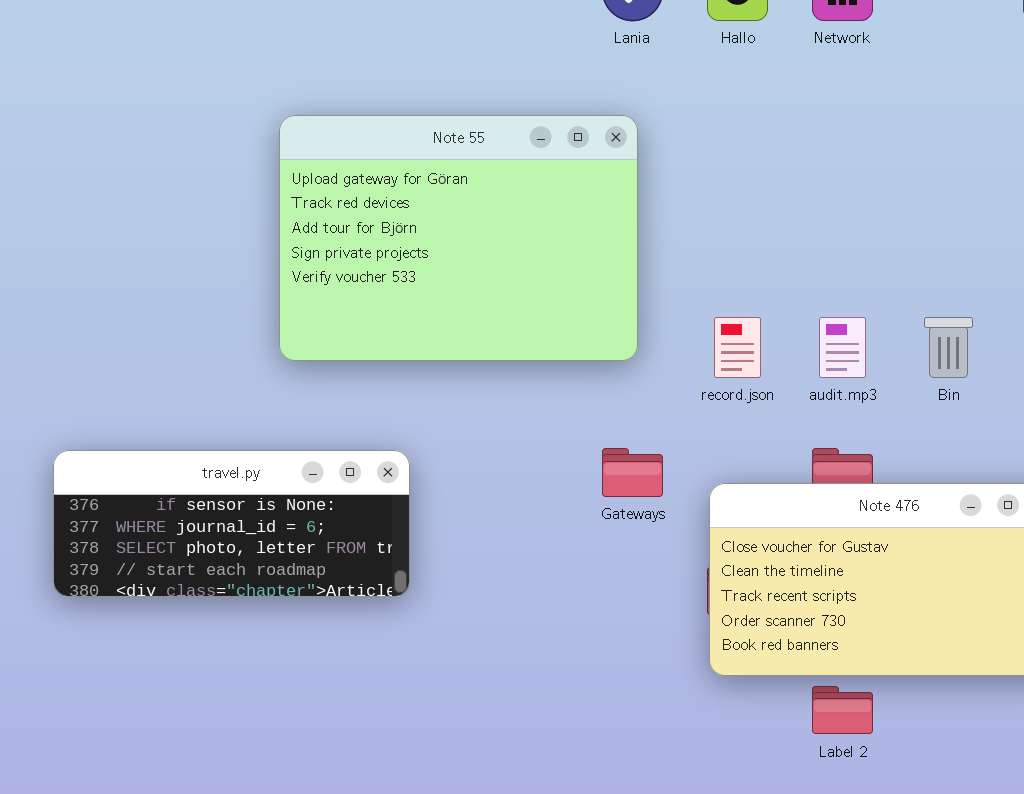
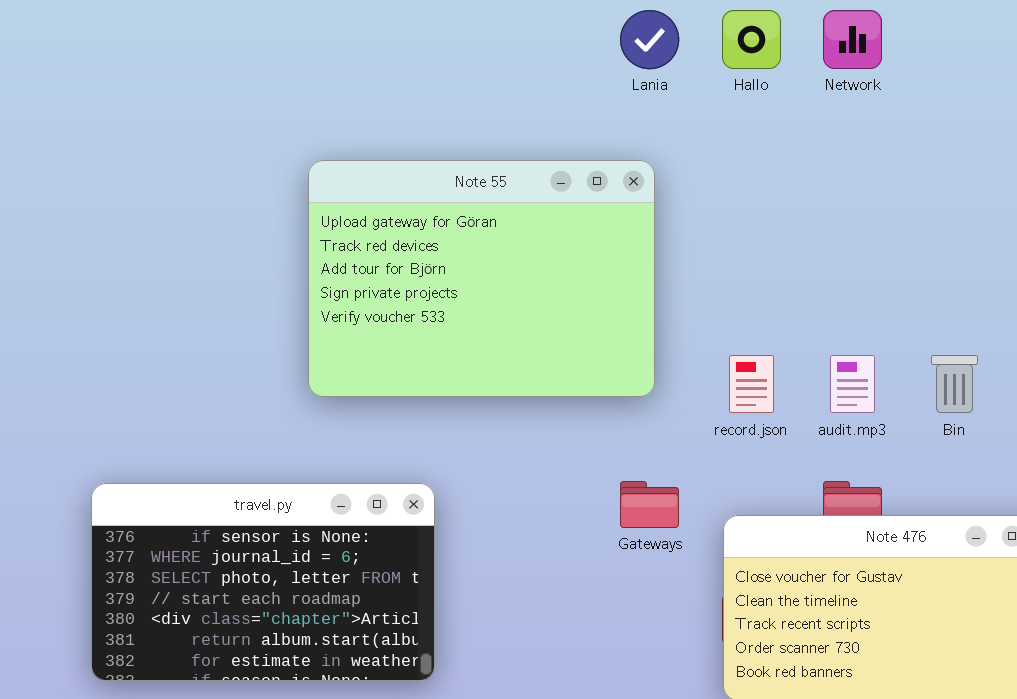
travel.py: [53,450,410,597] -> [91,483,435,681], resized

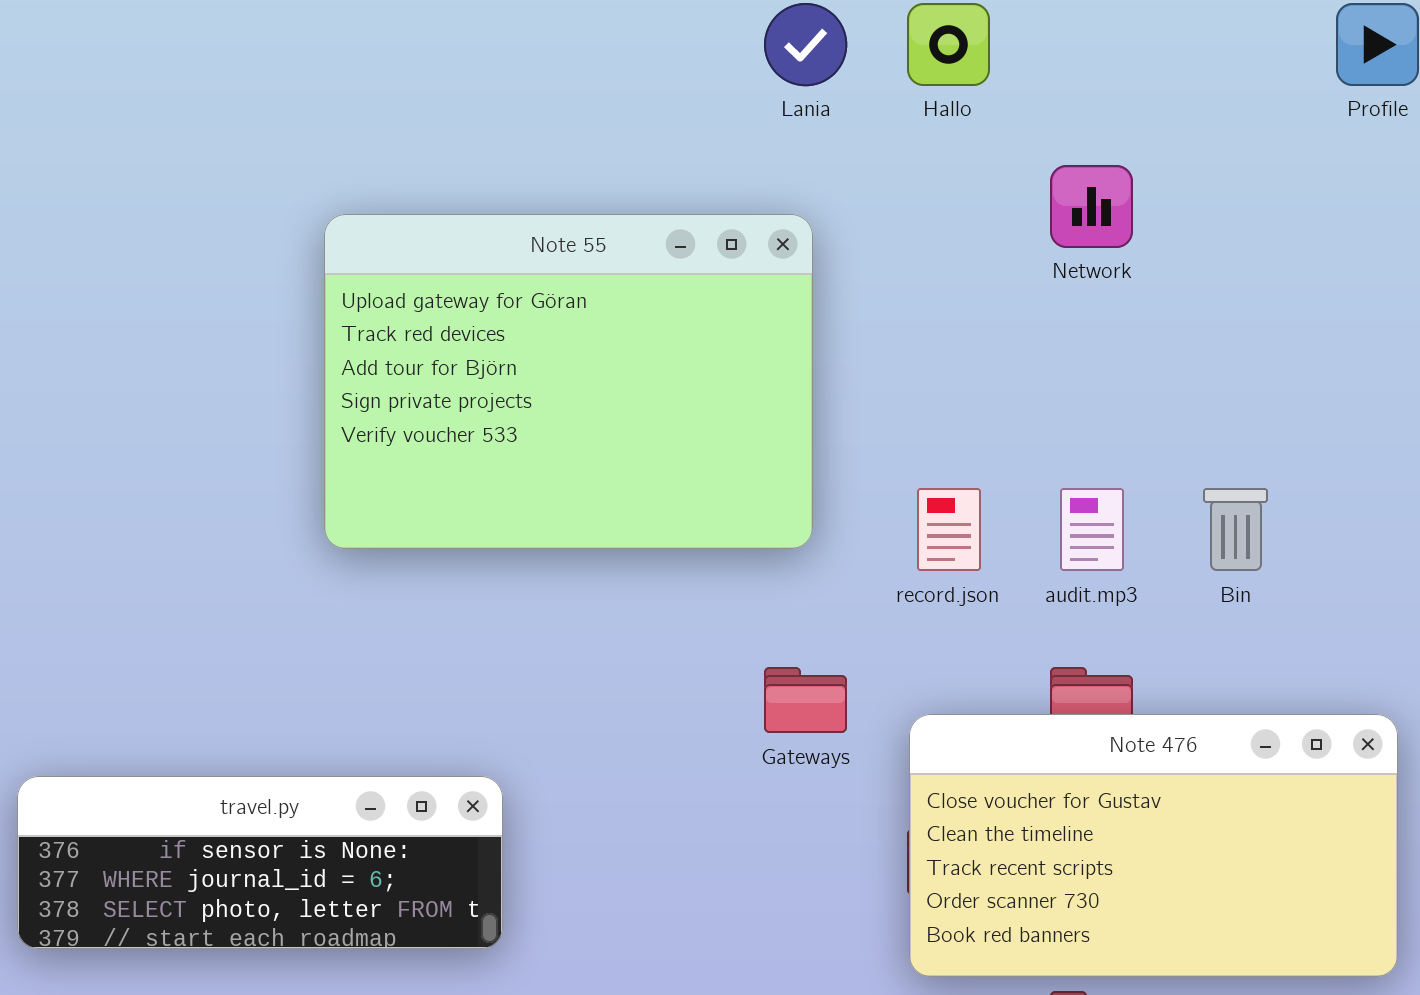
Network: [823,10,882,69] -> [1050,165,1133,248], moved
travel.py: [91,483,435,681] -> [17,776,503,949], resized

